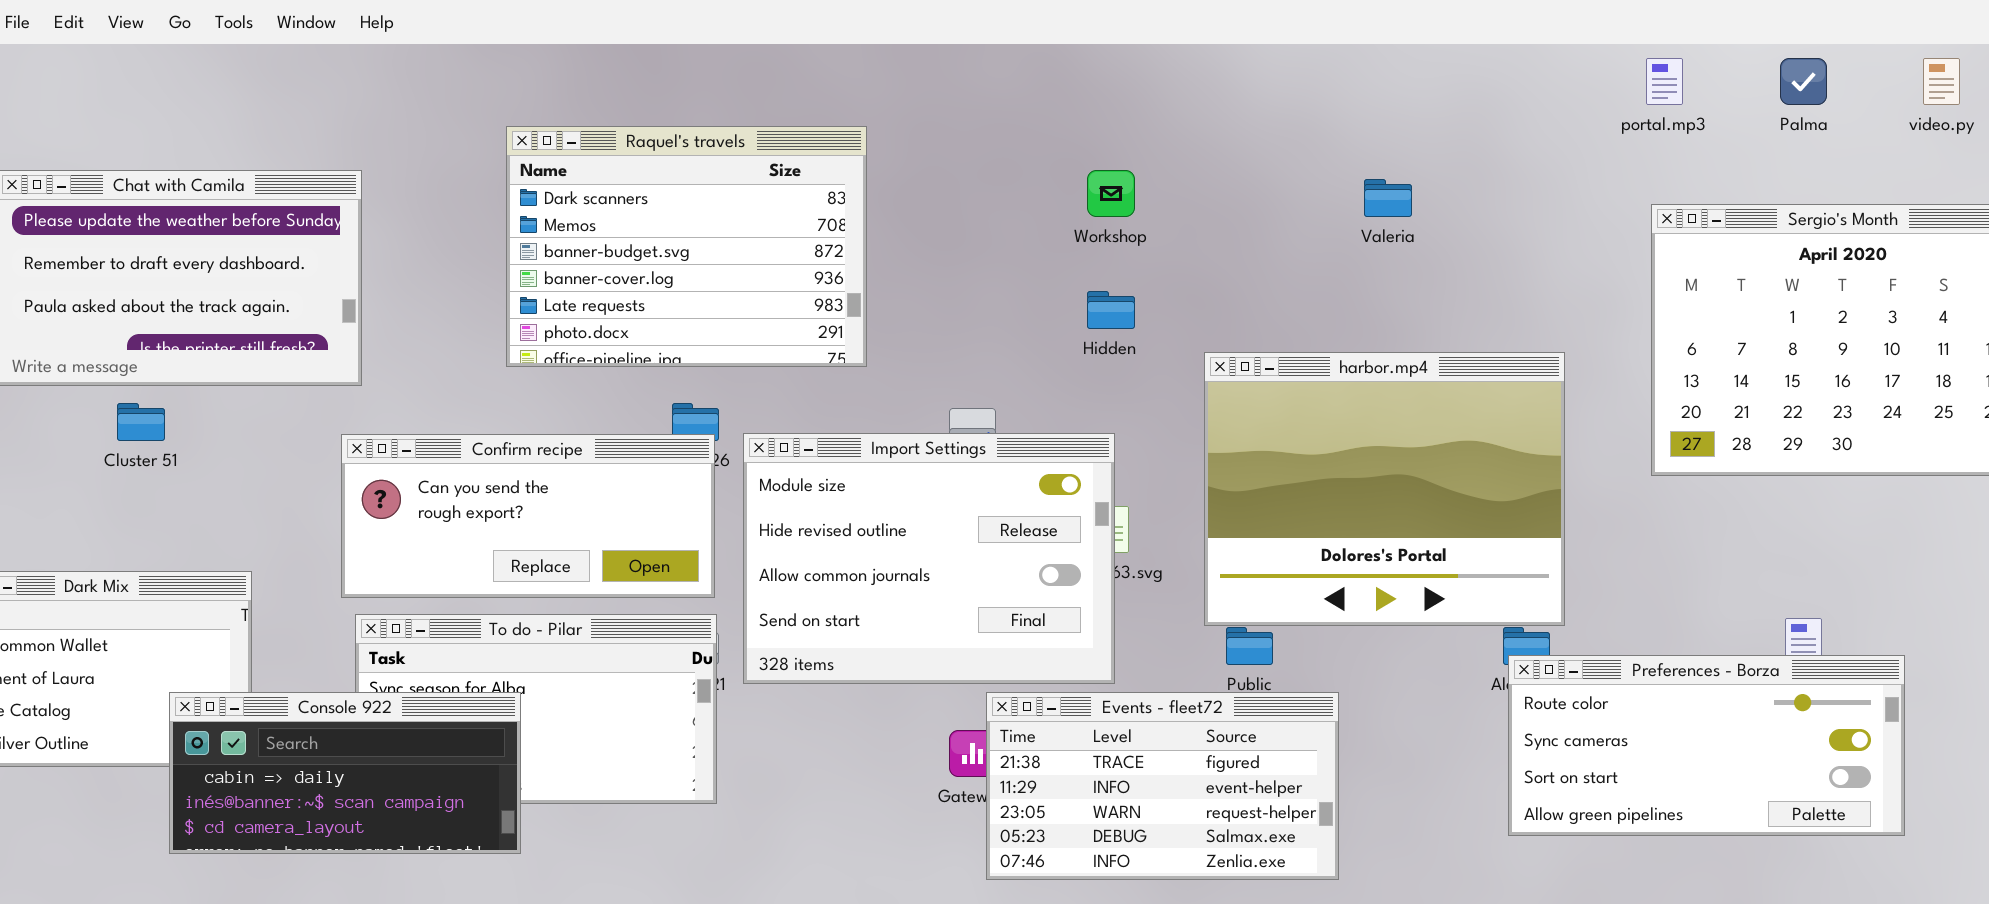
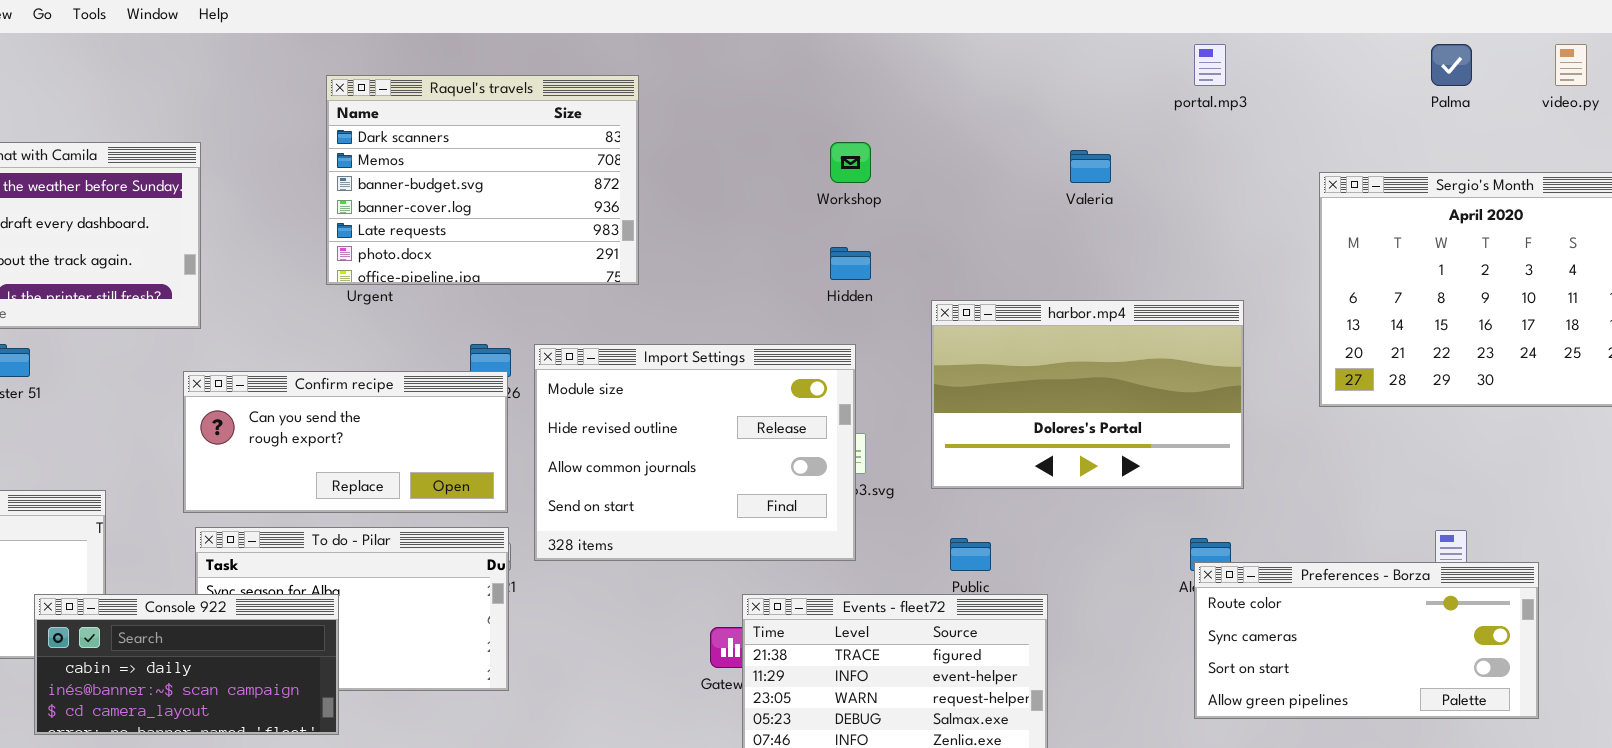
portal.mp3: [1646,58,1683,105] -> [1194,44,1226,86], moved
Raquel's travels: [506,126,867,367] -> [326,75,639,285], moved
harbor.mp4: [1204,352,1565,626] -> [931,300,1244,489], resized
Import Settings: [743,433,1115,684] -> [534,344,856,561], moved

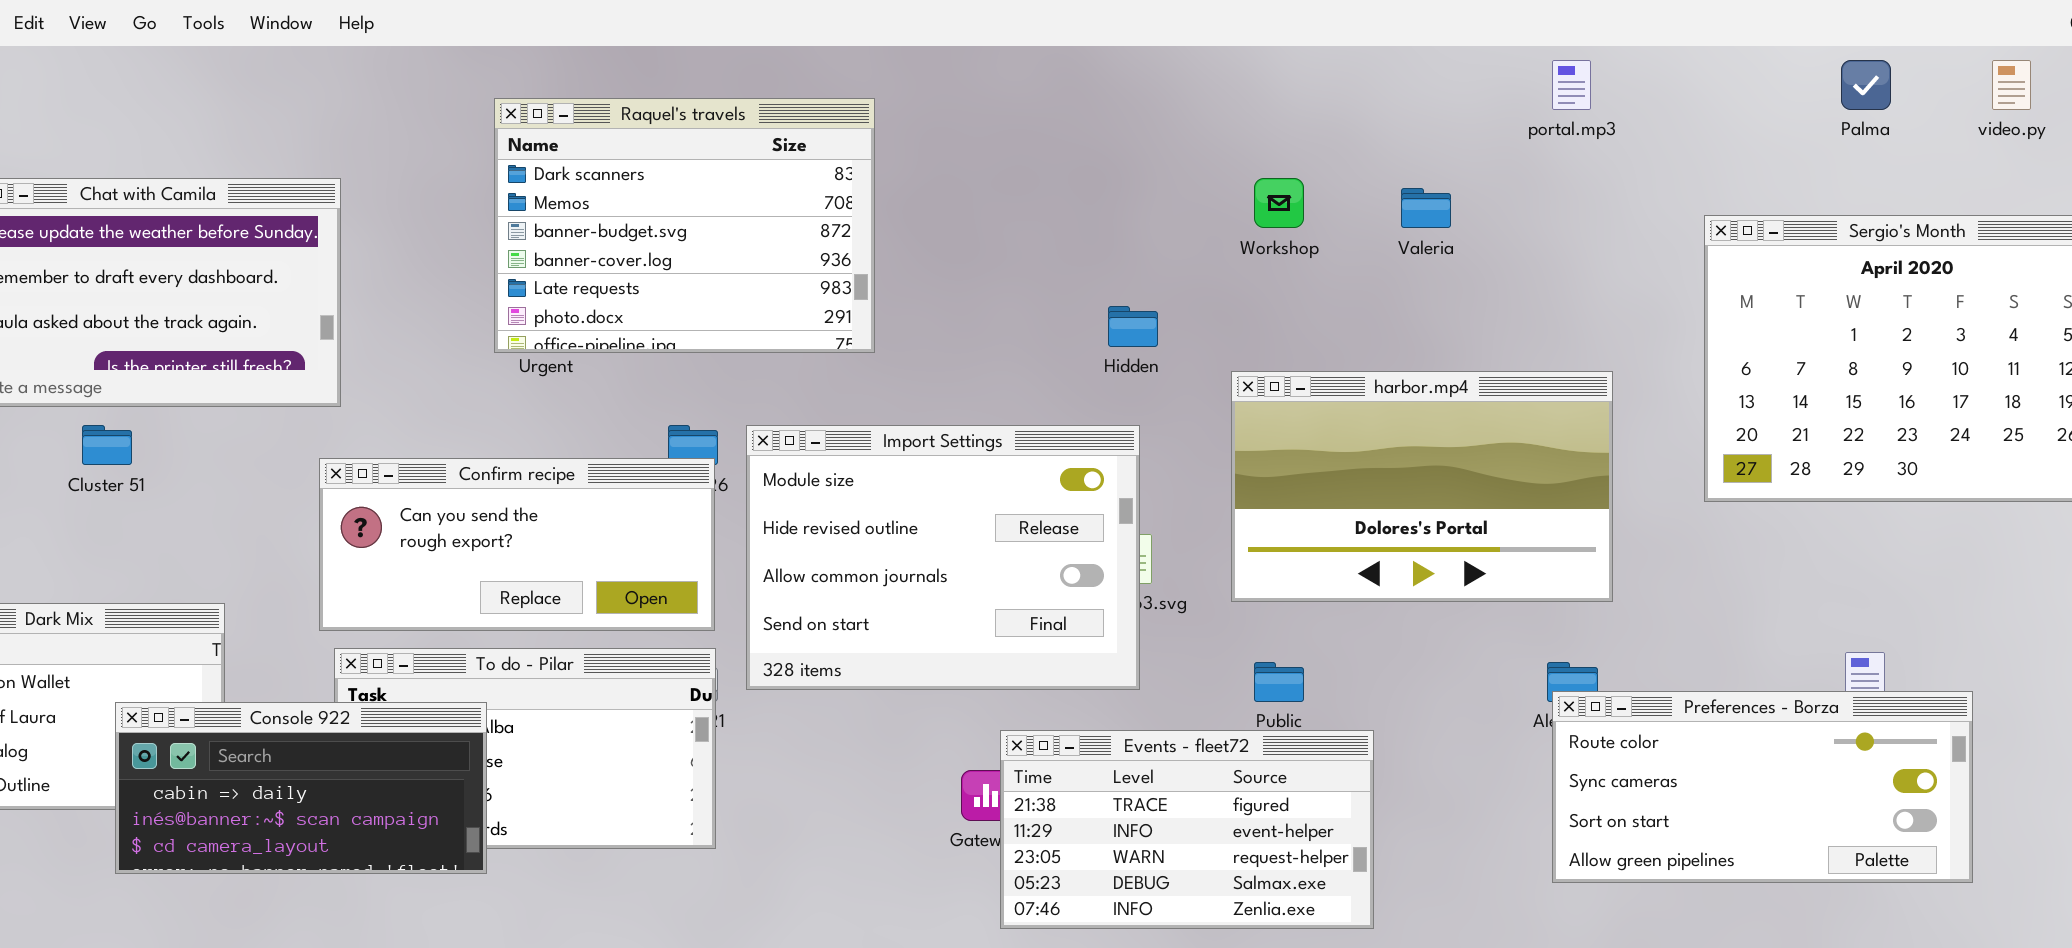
Workshop: [830,142,871,183] -> [1254,178,1304,228], moved
Console 922: [34,594,339,735] -> [115,702,487,874], moved

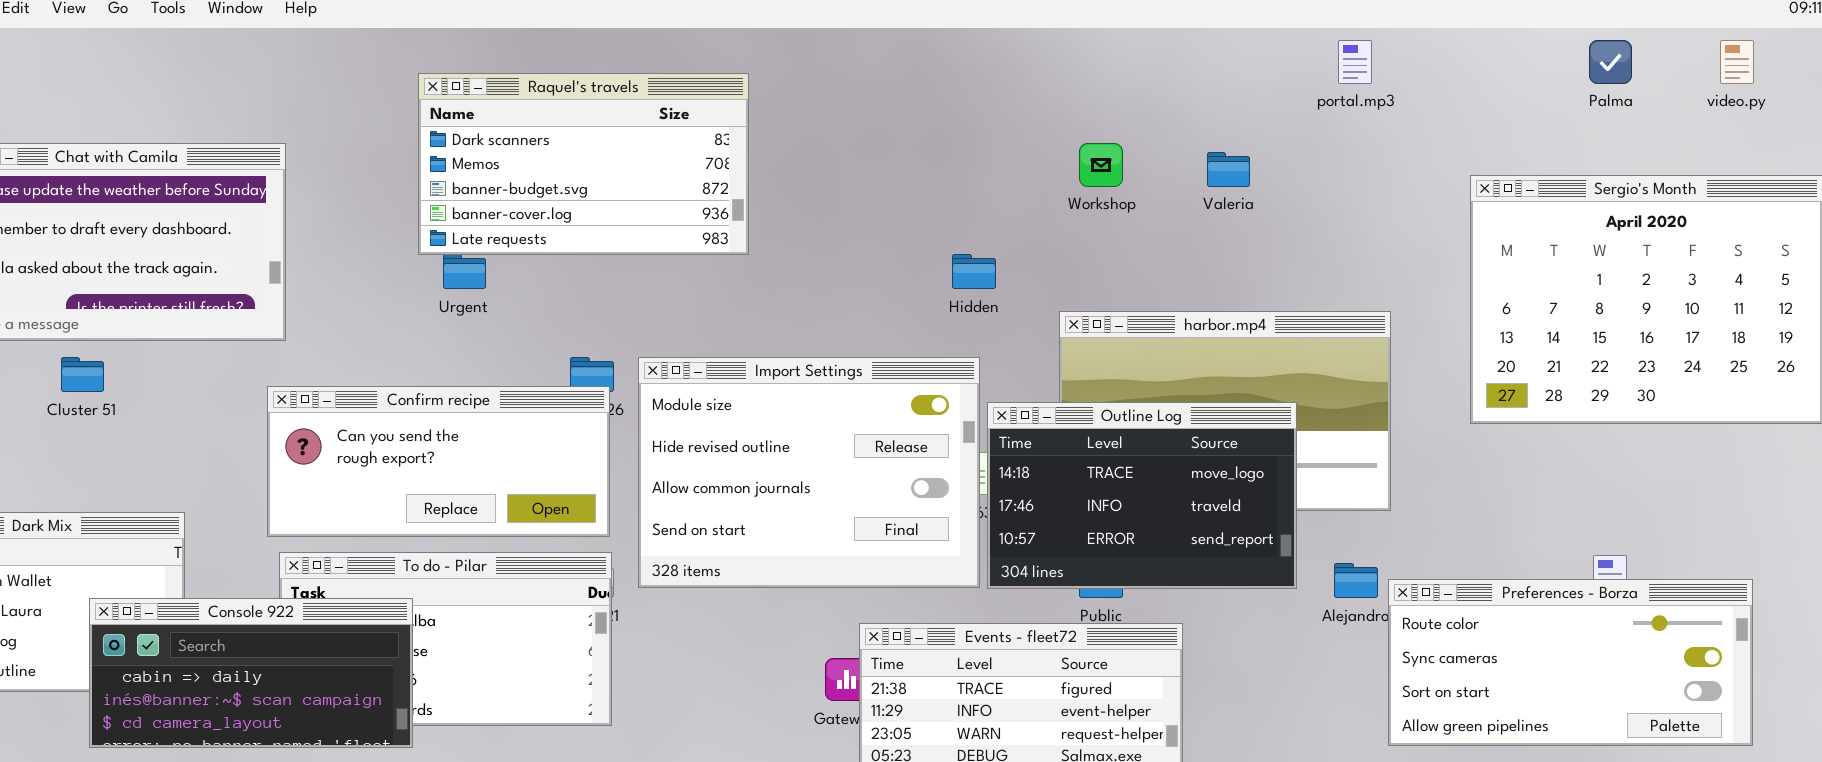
Raquel's travels: [494,98,875,353] -> [418,73,749,255], resized
Outline Log: none -> [987,402,1297,589], opened
Preferences - Borza: [1552,691,1973,883] -> [1388,579,1753,746], moved

